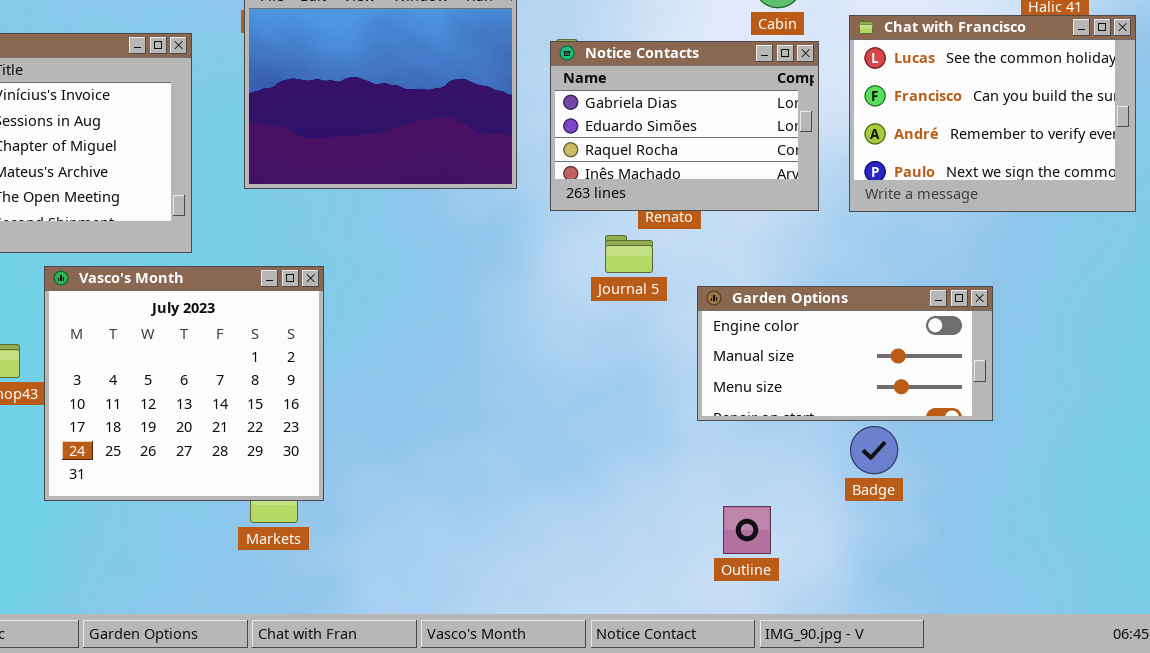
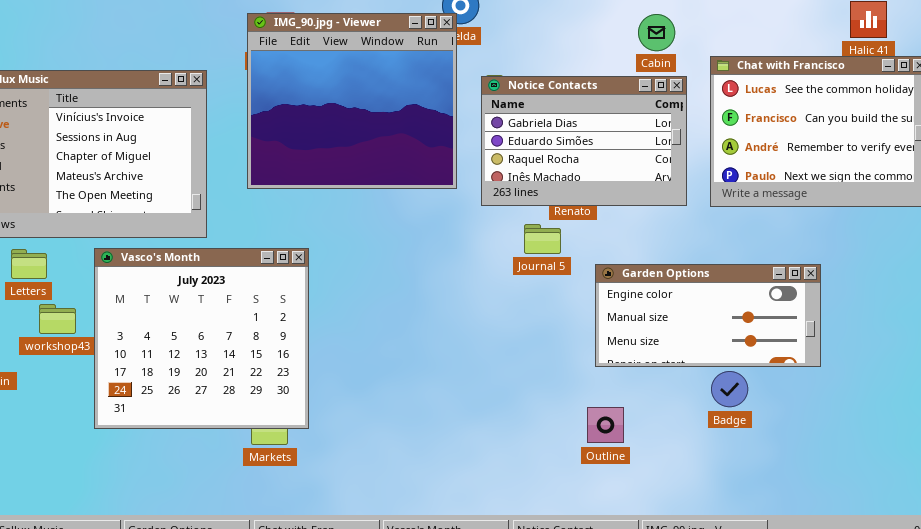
Outline: [723,506,771,554] -> [587,407,624,443], moved

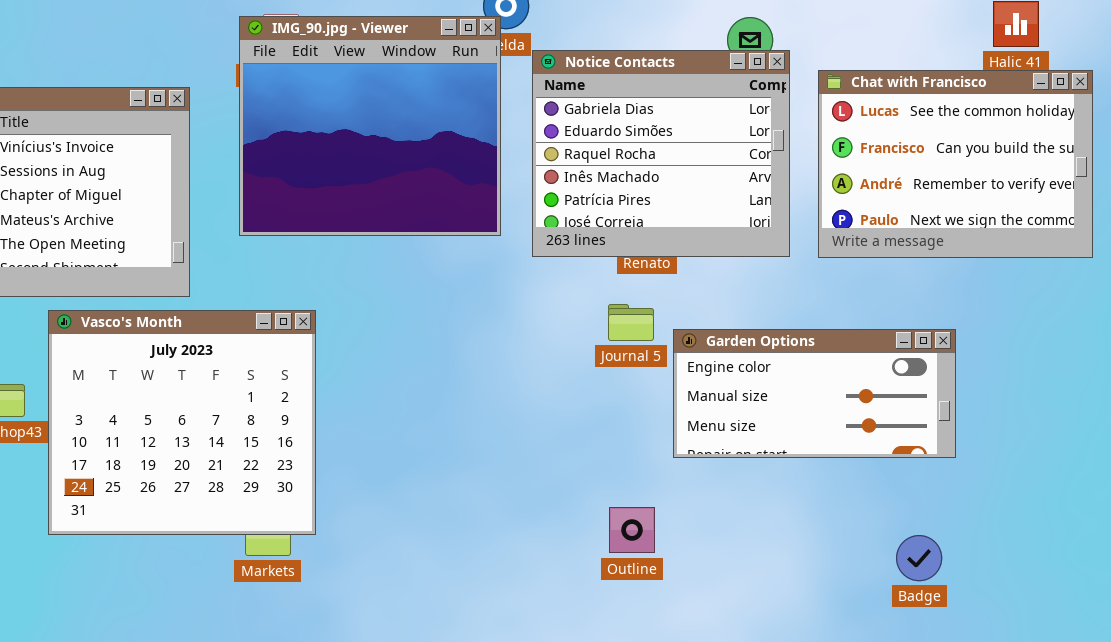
Notice Contacts: [481,76,687,206] -> [532,50,790,257], resized
Journal 5: [524,224,561,254] -> [608,304,654,341], moved
Badge: [711,371,748,407] -> [896,535,942,581], moved
Outline: [587,407,624,443] -> [609,507,655,553], moved

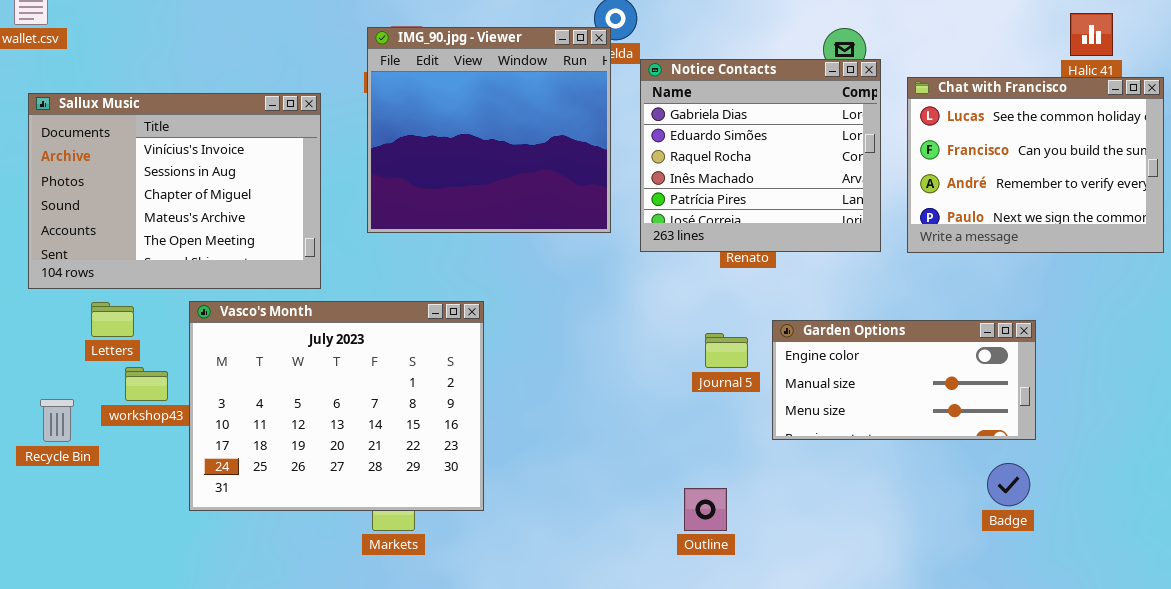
Journal 5: [608,304,654,341] -> [705,333,748,368], moved
Vasco's Month: [48,310,316,535] -> [189,301,484,511], resized
Outline: [609,507,655,553] -> [684,488,727,531], moved
Badge: [896,535,942,581] -> [987,463,1030,506], moved

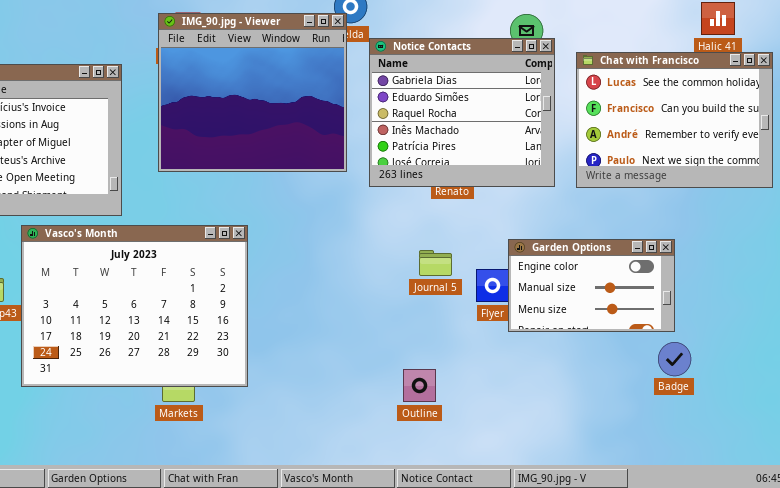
Garden Options: [772,320,1036,440] -> [508,239,675,332], resized
Badge: [987,463,1030,506] -> [658,342,691,376], moved

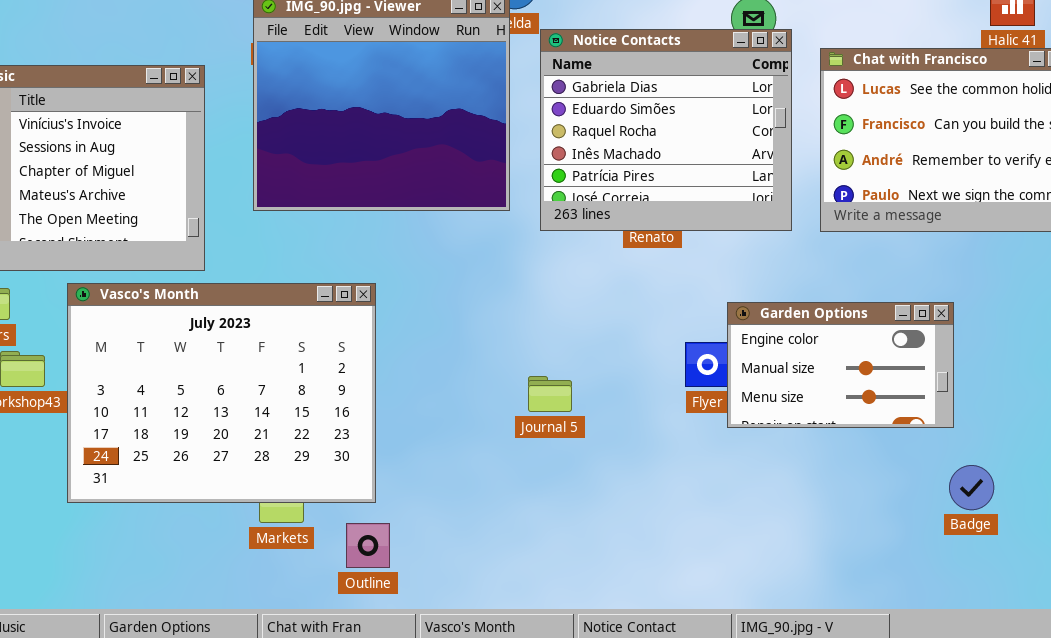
Journal 5: [419,250,452,276] -> [528,376,572,412], moved
Badge: [658,342,691,376] -> [949,465,994,510], moved
Outline: [403,369,436,402] -> [346,523,390,568], moved

